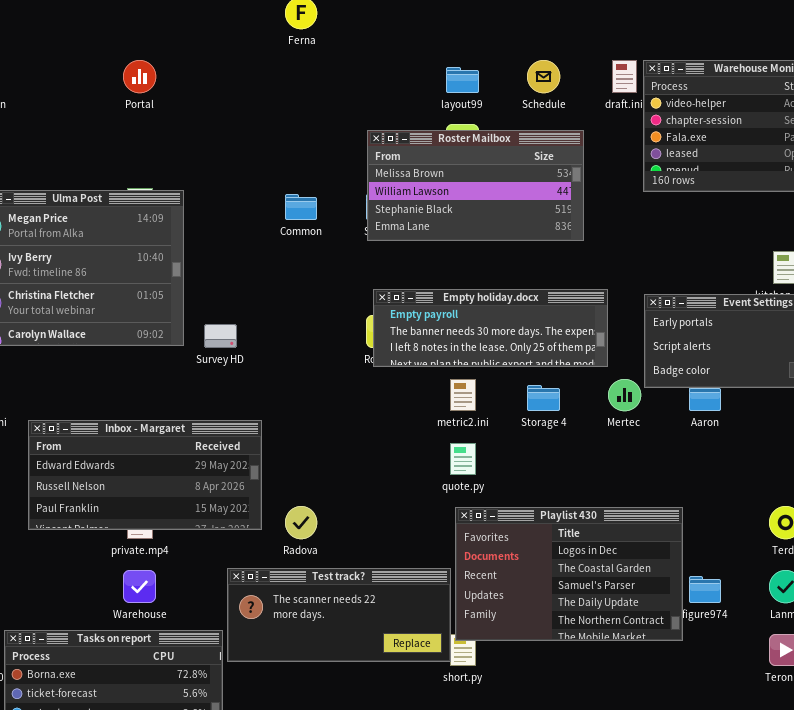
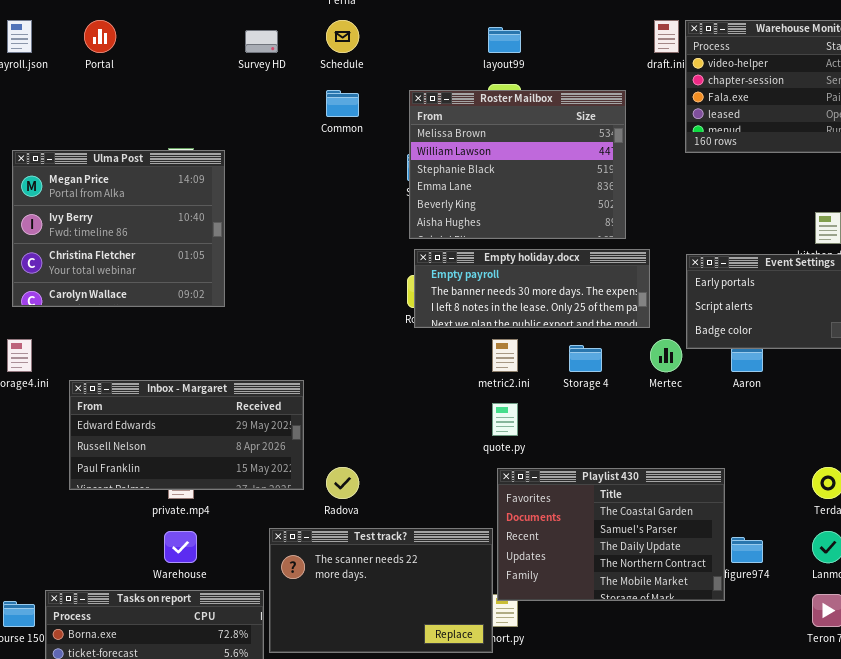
Portal: [123,60,156,93] -> [84,20,116,53], moved
Schedule: [527,60,560,93] -> [326,20,359,53], moved
Roster Mailbox: [367,130,584,241] -> [409,90,626,239], resized
Common: [285,194,317,220] -> [326,90,359,117], moved
Survey HD: [204,324,237,348] -> [245,30,278,53], moved
Playlist 430: [455,507,683,641] -> [497,468,725,601], scrolled down 1 row
Test track?: [227,568,451,662] -> [269,528,493,653], resized

